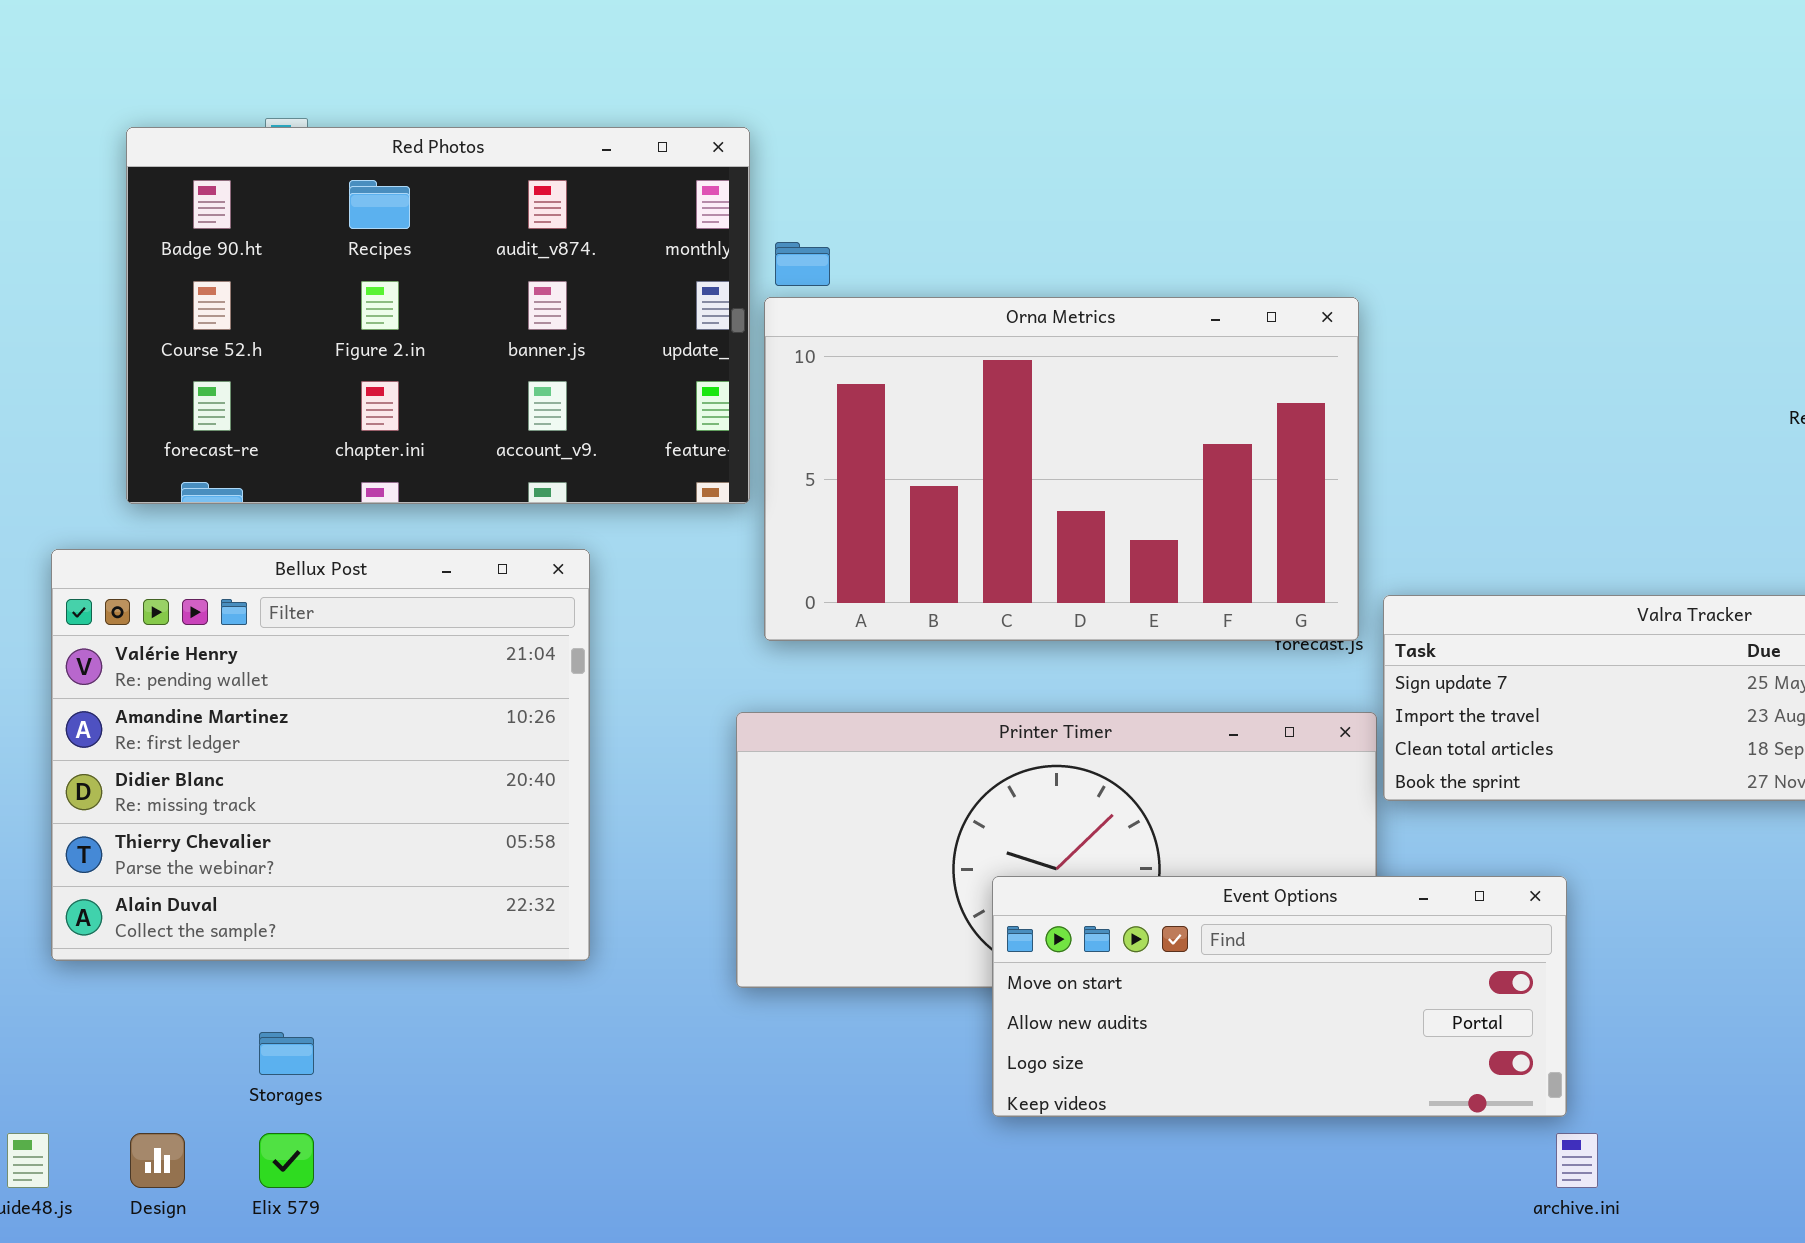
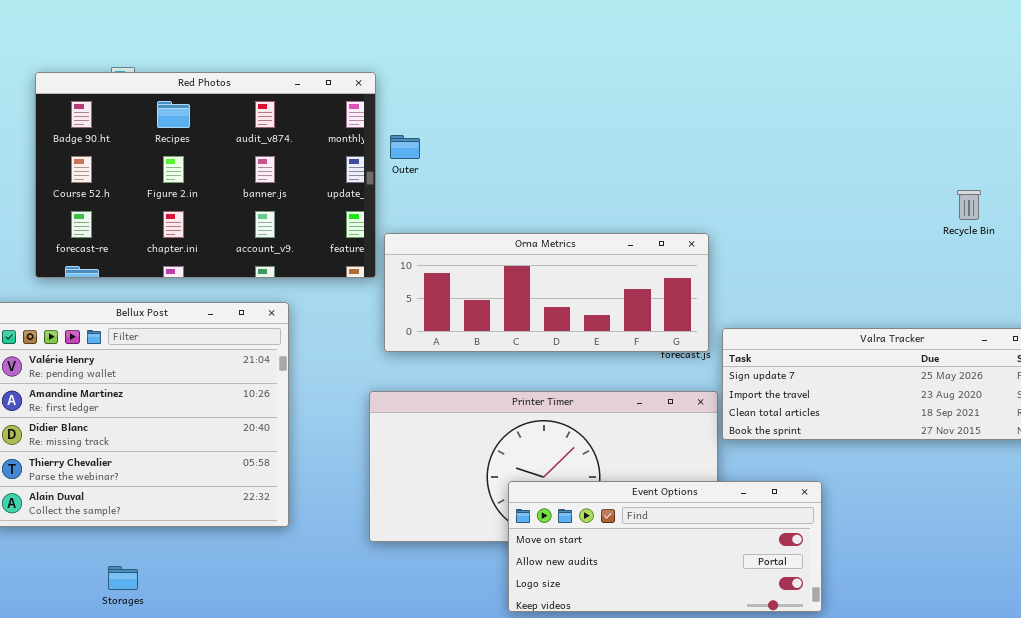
Orna Metrics: [764,297,1359,641] -> [384,233,709,352], resized

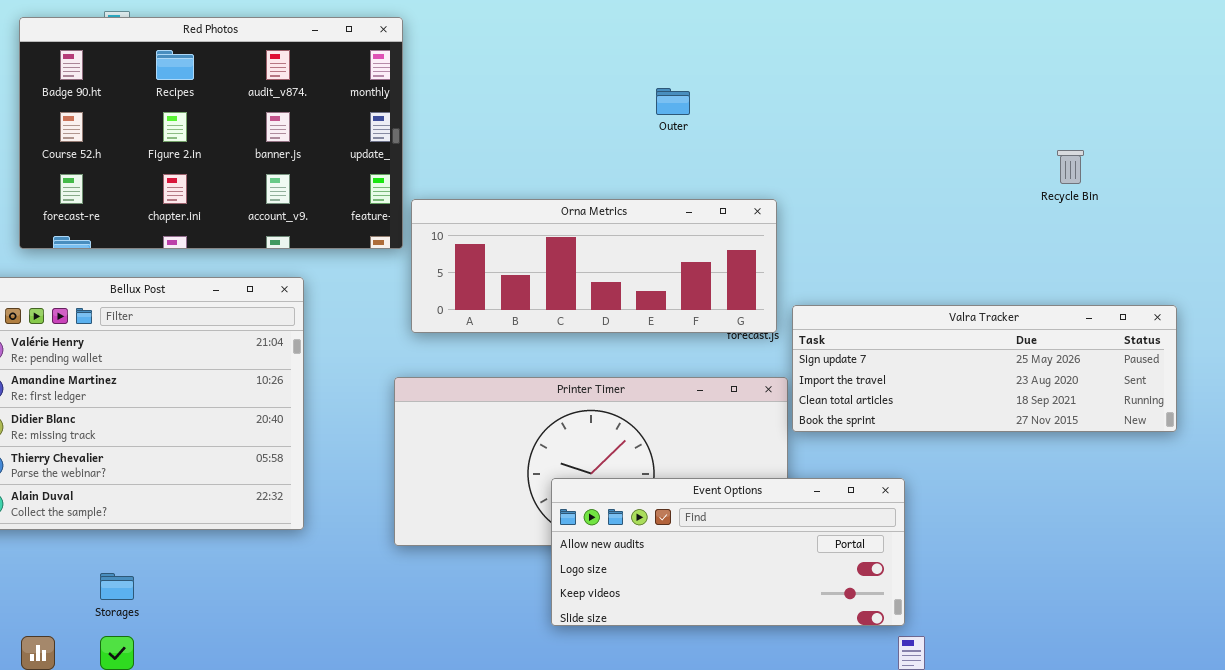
Outer: [390,135,420,159] -> [656,88,690,115], moved
Event Options: [508,481,822,612] -> [551,478,905,626], scrolled down 1 row

